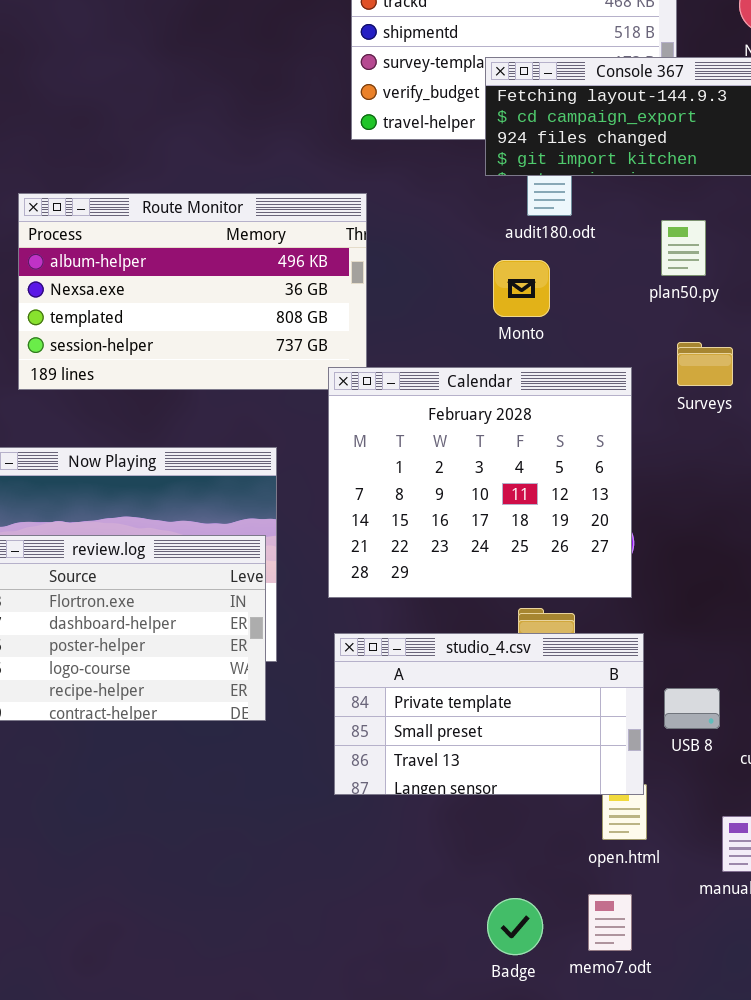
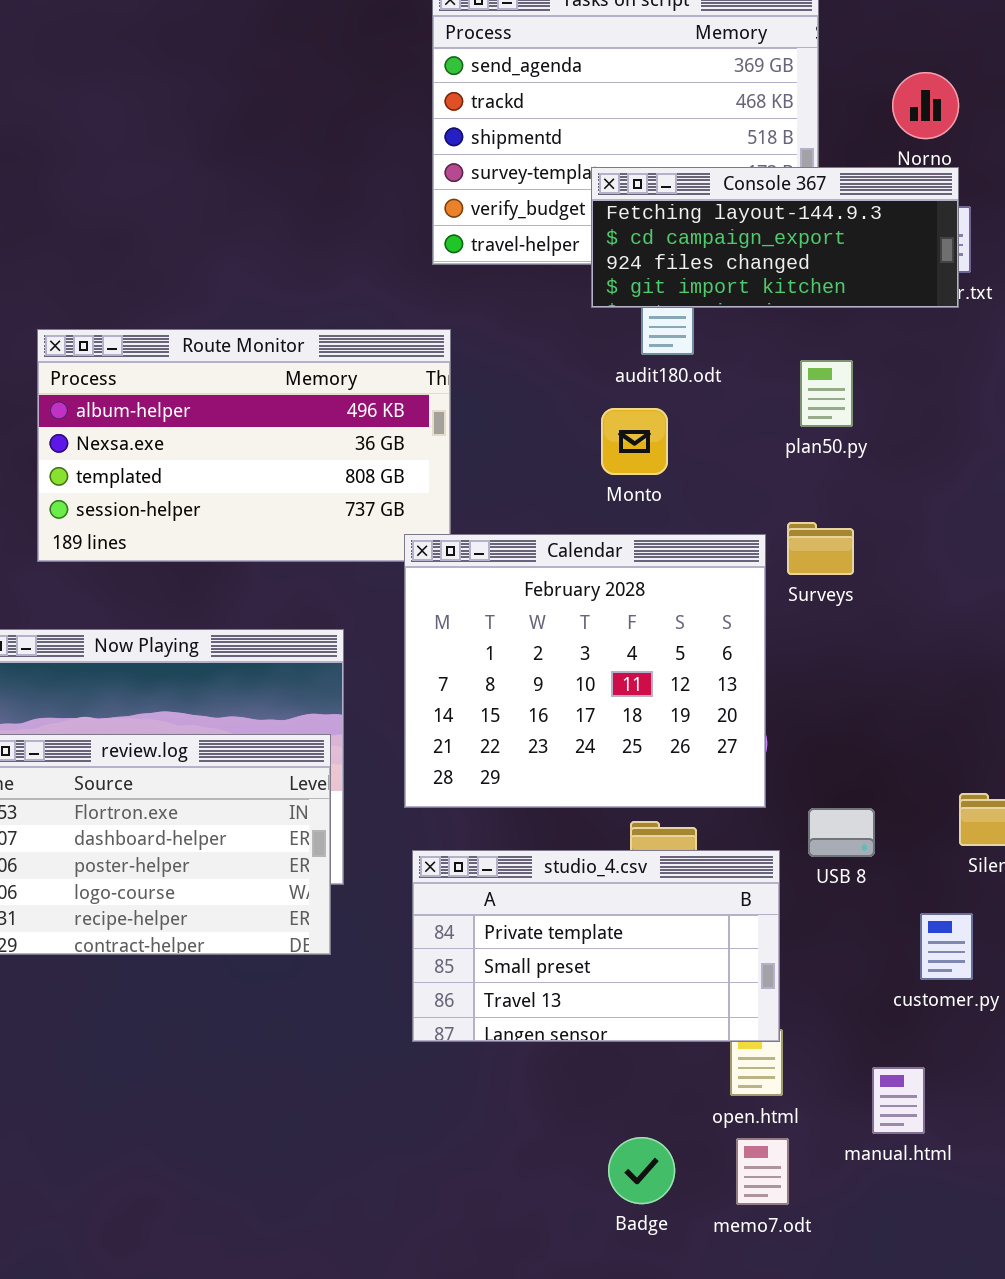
Surveys: [677,342,733,386] -> [787,522,854,575], moved
USB 8: [664,688,720,729] -> [808,808,875,857], moved
memo7.odt: [588,894,632,951] -> [736,1138,789,1205], moved
Badge: [487,898,543,955] -> [608,1137,675,1204], moved

